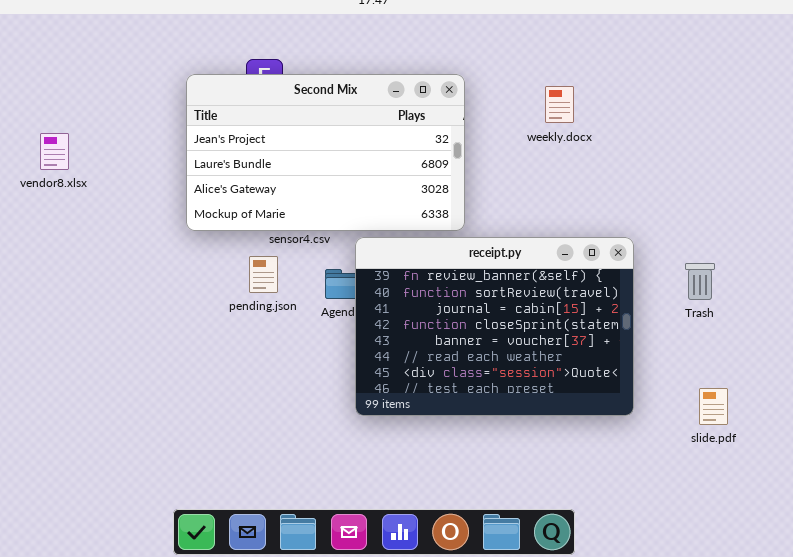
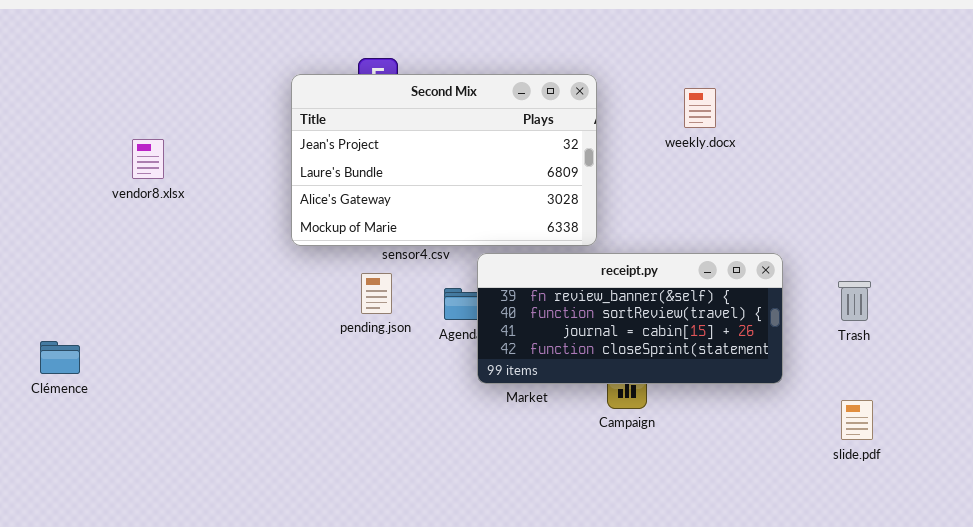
receipt.py: [355,237,634,416] -> [477,253,783,384], resized
slide.pdf: [699,388,728,425] -> [841,400,873,440], moved

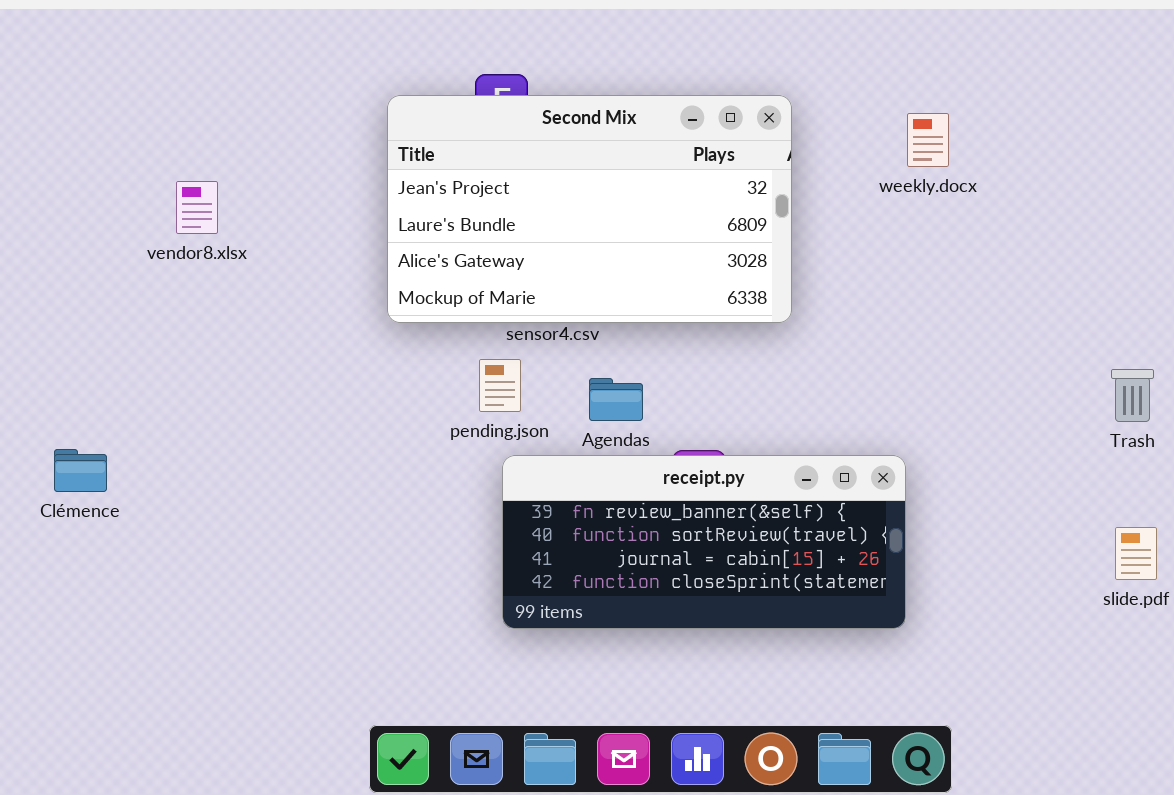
receipt.py: [477,253,783,384] -> [502,455,906,629], moved

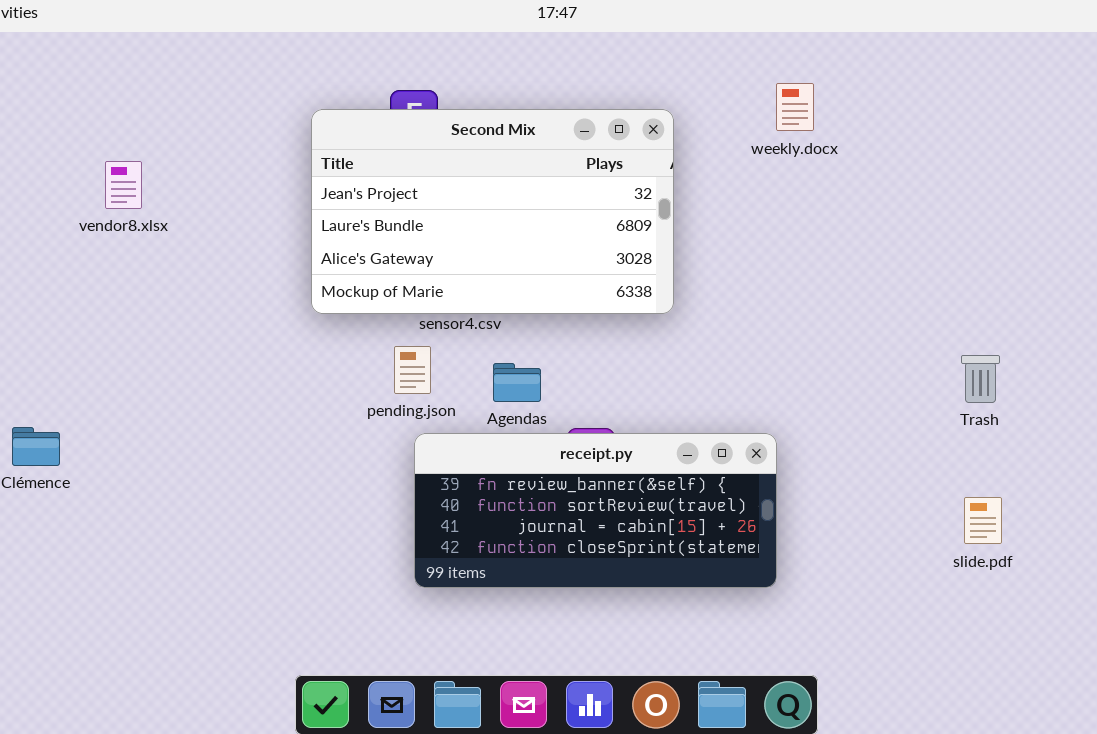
weekly.docx: [907,113,949,167] -> [776,83,814,131], moved
vendor8.xlsx: [176,181,218,234] -> [105,161,142,209], moved

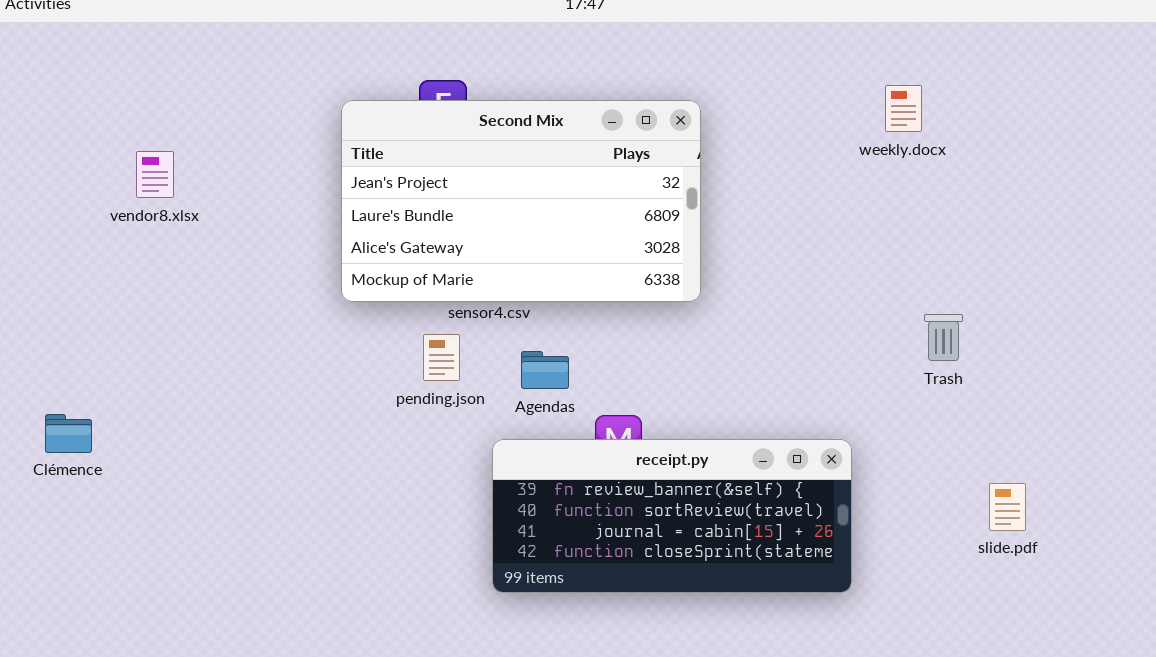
weekly.docx: [776,83,814,131] -> [885,85,922,132], moved
Trash: [961,355,1000,403] -> [924,314,963,361], moved
receipt.py: [414,433,777,588] -> [492,439,852,593], moved

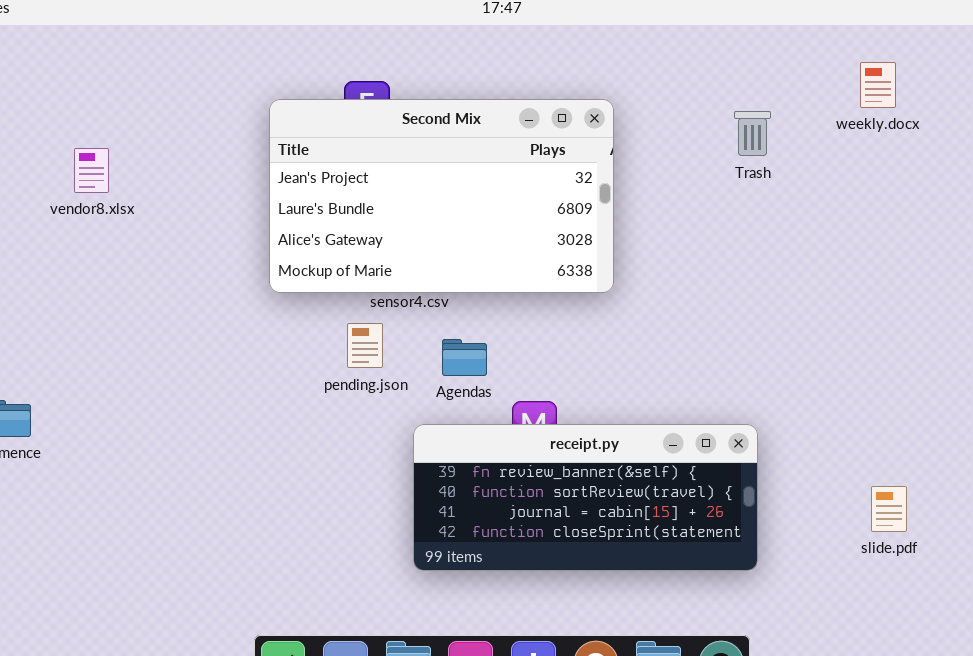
weekly.docx: [885,85,922,132] -> [860,62,896,108], moved
Trash: [924,314,963,361] -> [734,111,771,156], moved
slide.pdf: [989,483,1026,531] -> [871,486,907,532], moved

